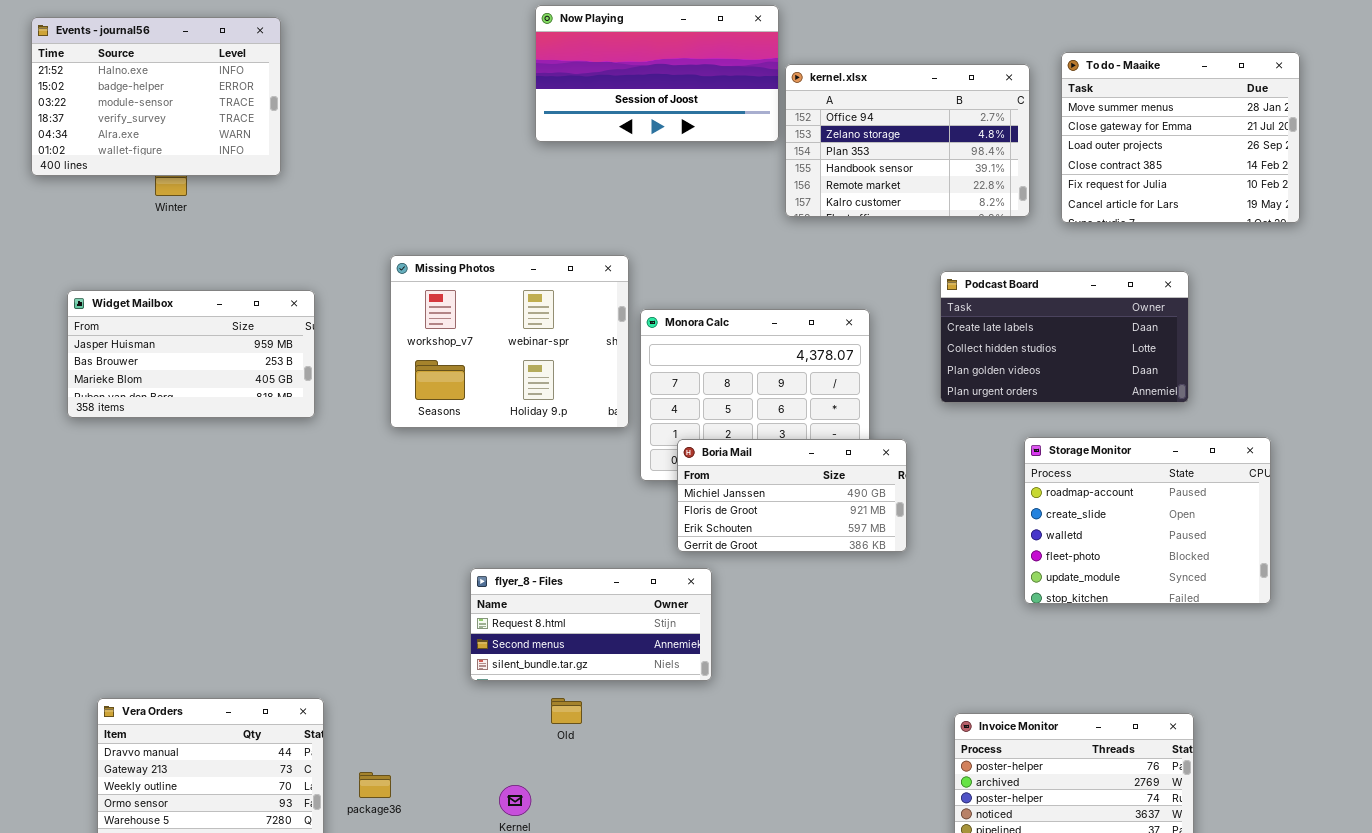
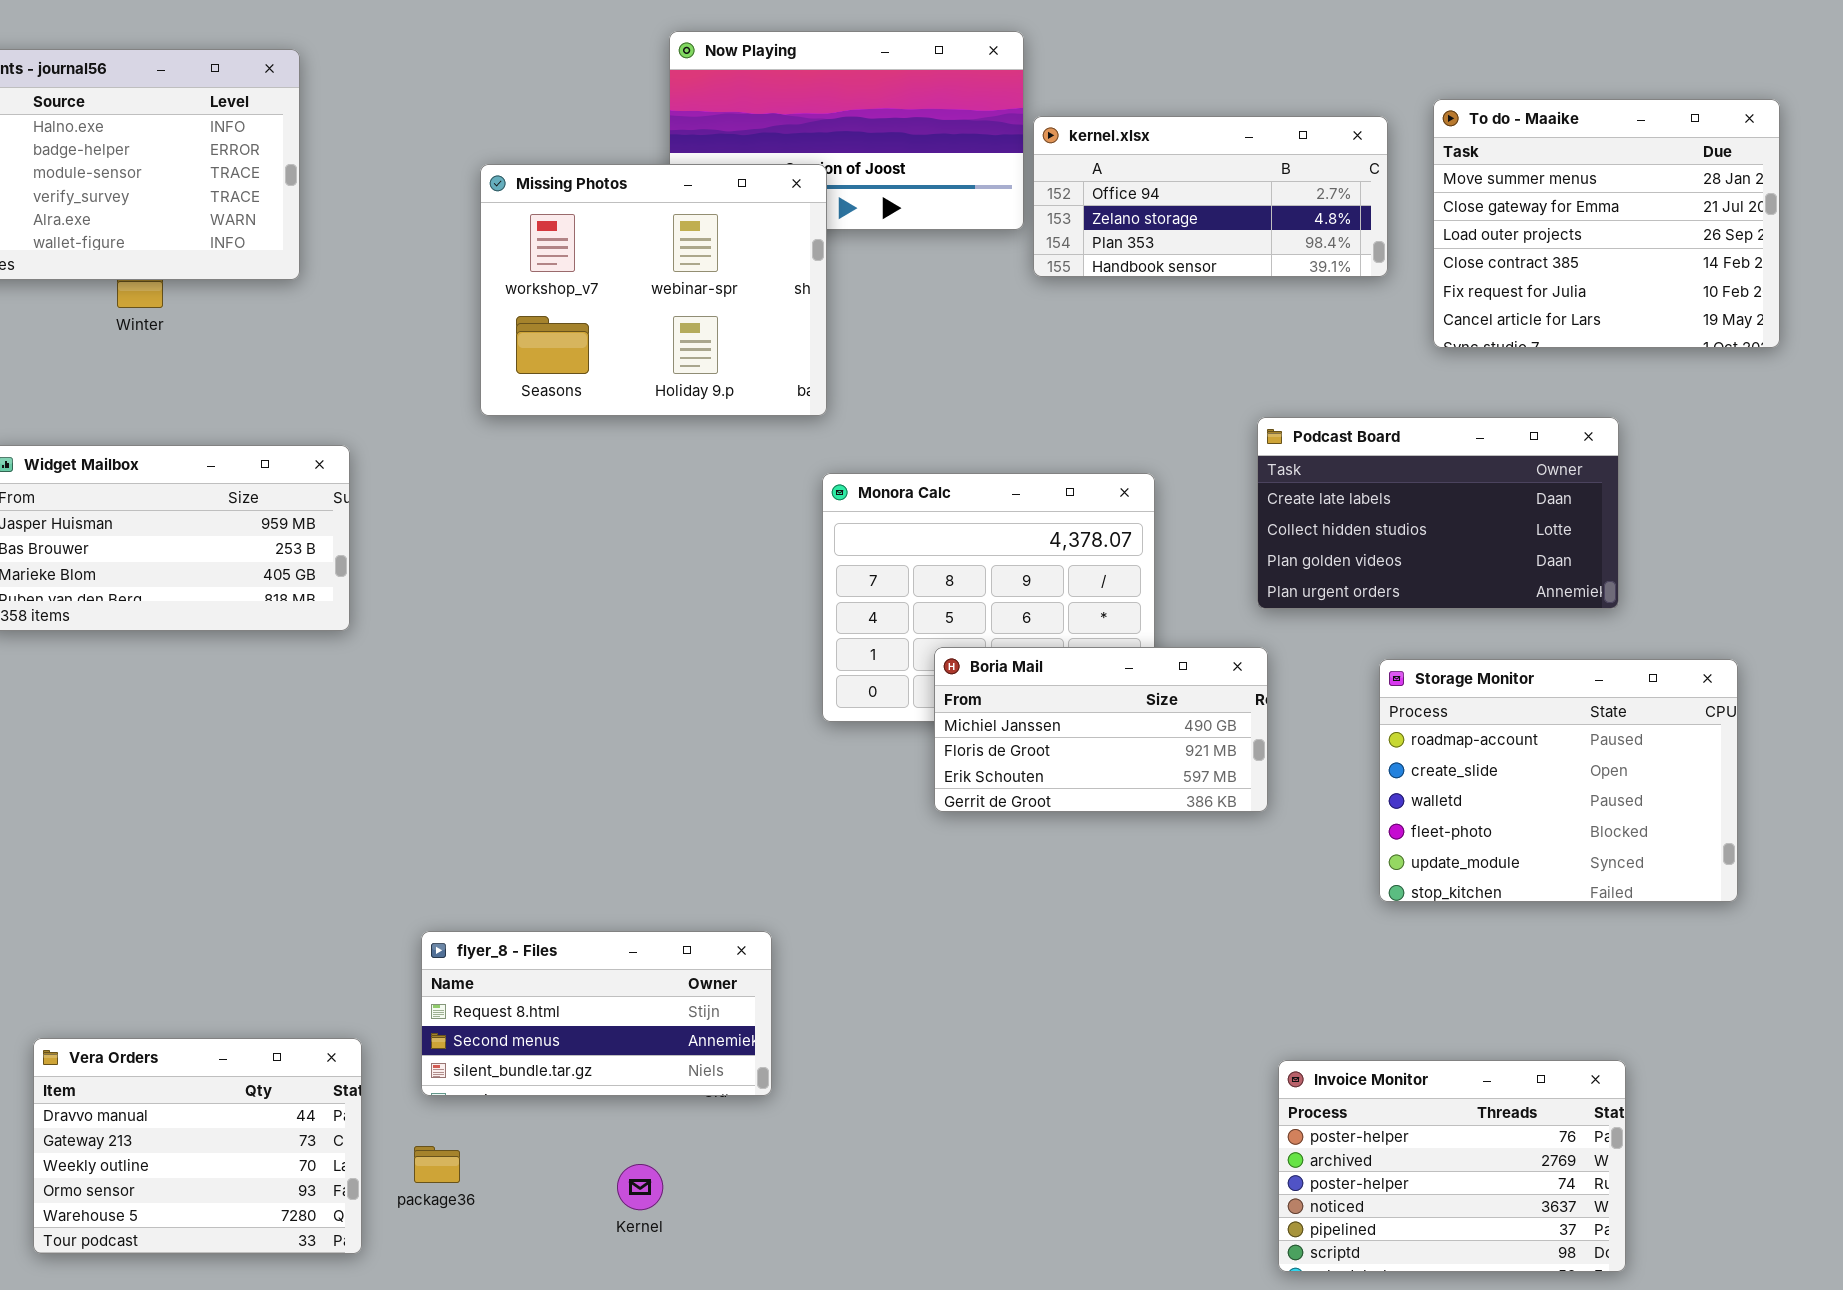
kernel.xlsx: [785,64,1030,217] -> [1033,116,1388,277], resized
Missing Photos: [390,255,629,428] -> [480,164,827,416], moved
Boria Mail: [677,439,907,552] -> [934,647,1268,812], moved
flyer_8 - Files: [470,568,712,681] -> [421,931,772,1096], moved

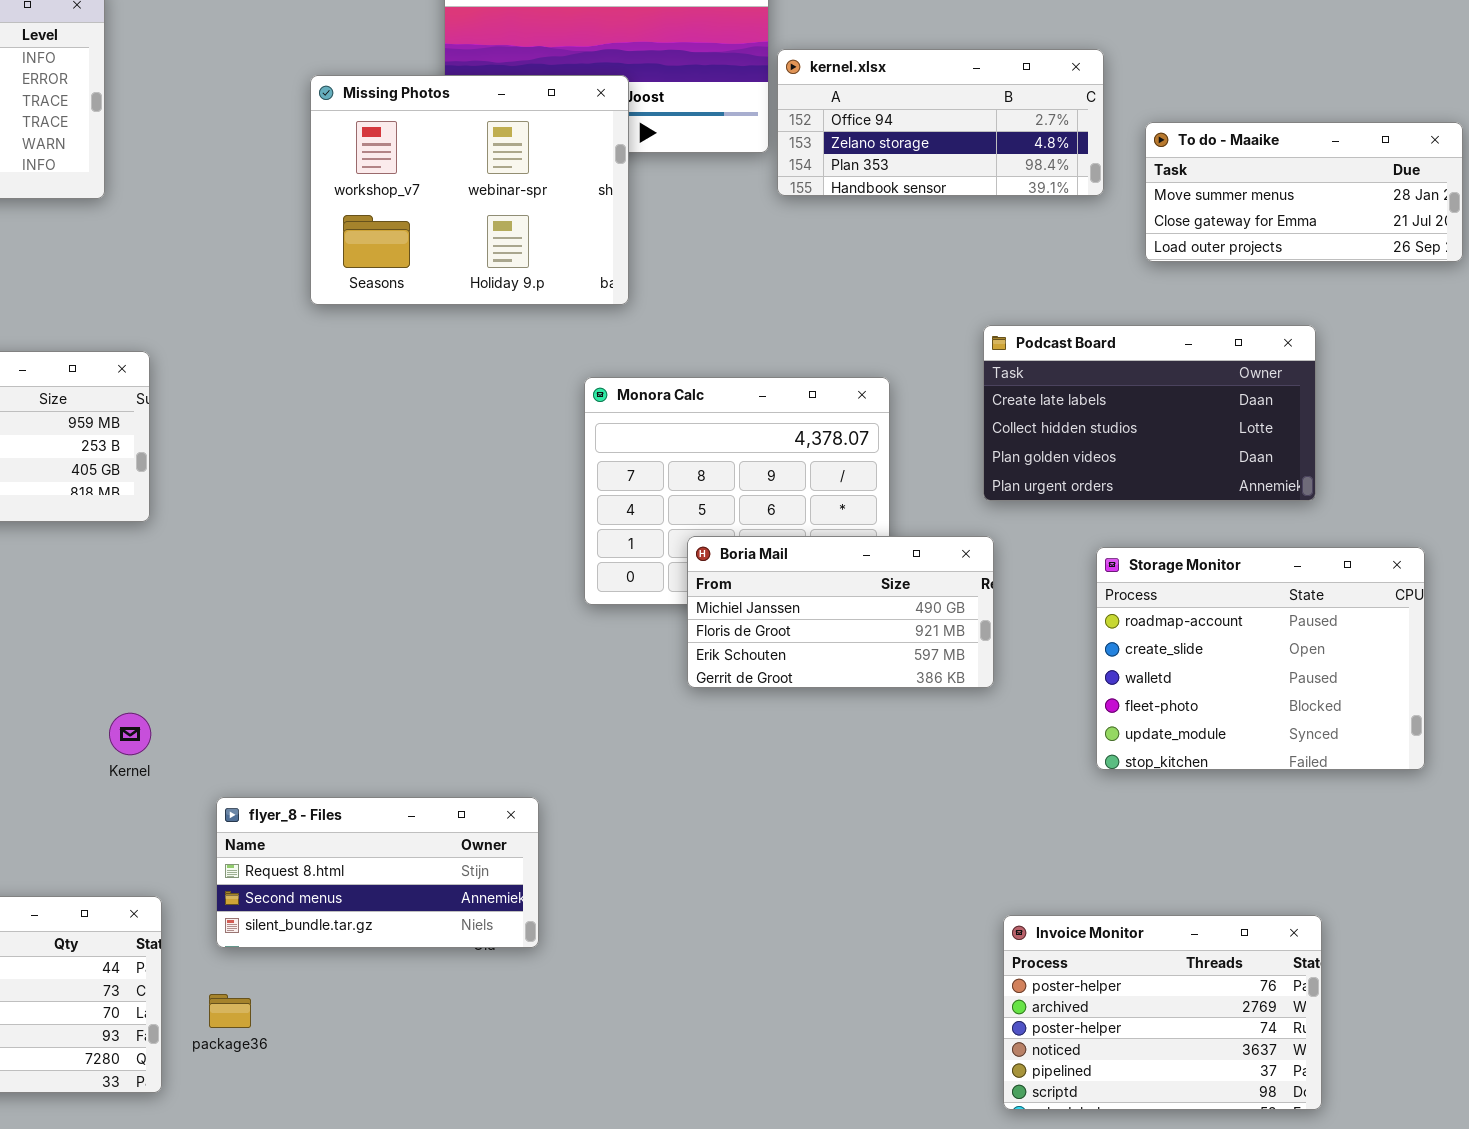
To do - Maaike: [1433,99,1780,348] -> [1145,122,1463,262], resized
Missing Photos: [480,164,827,416] -> [310,75,629,305], moved
Kernel: [617,1164,663,1210] -> [109,713,151,755], moved

